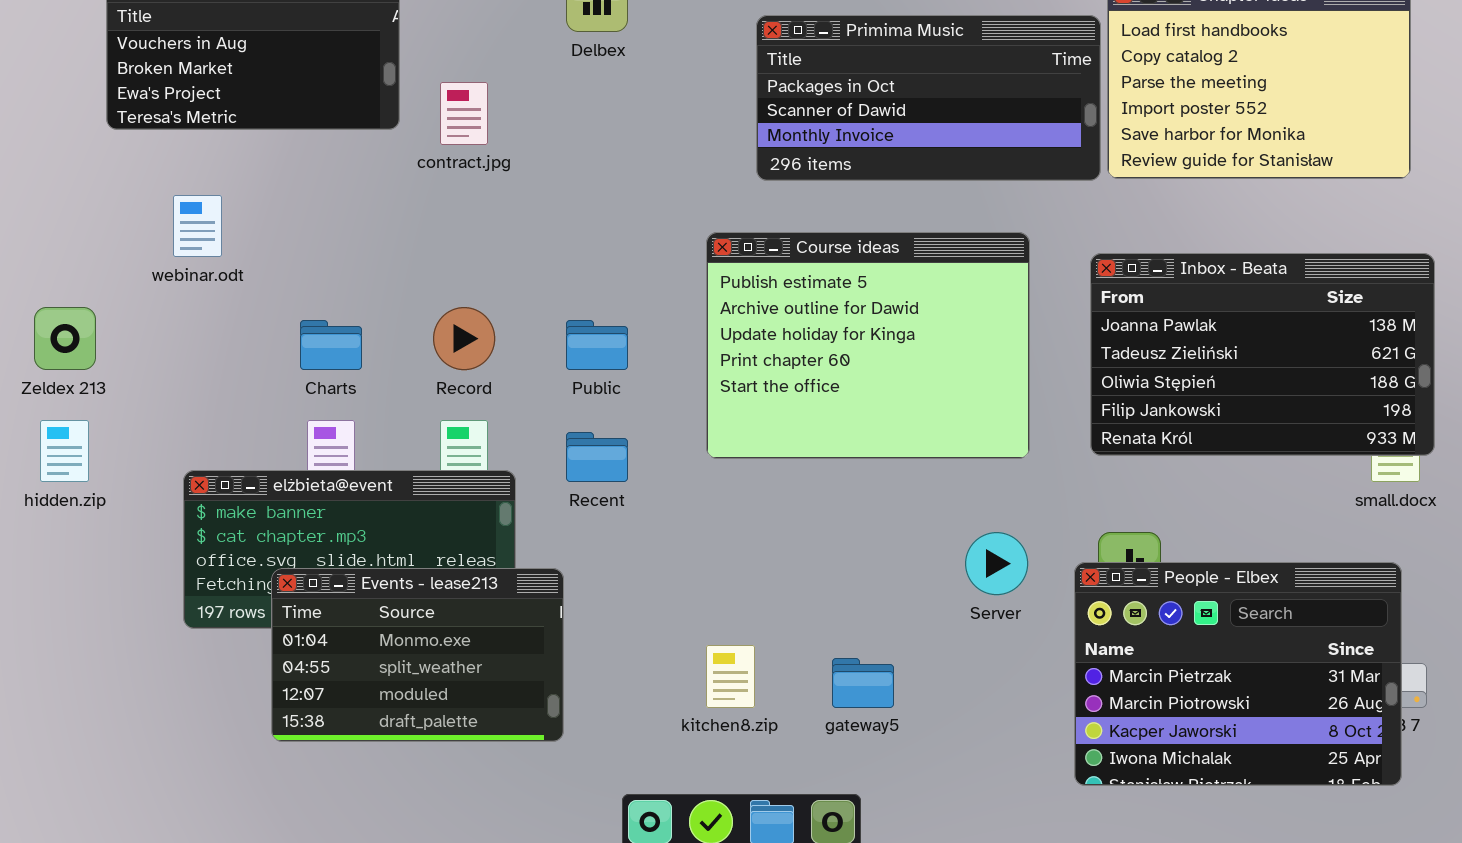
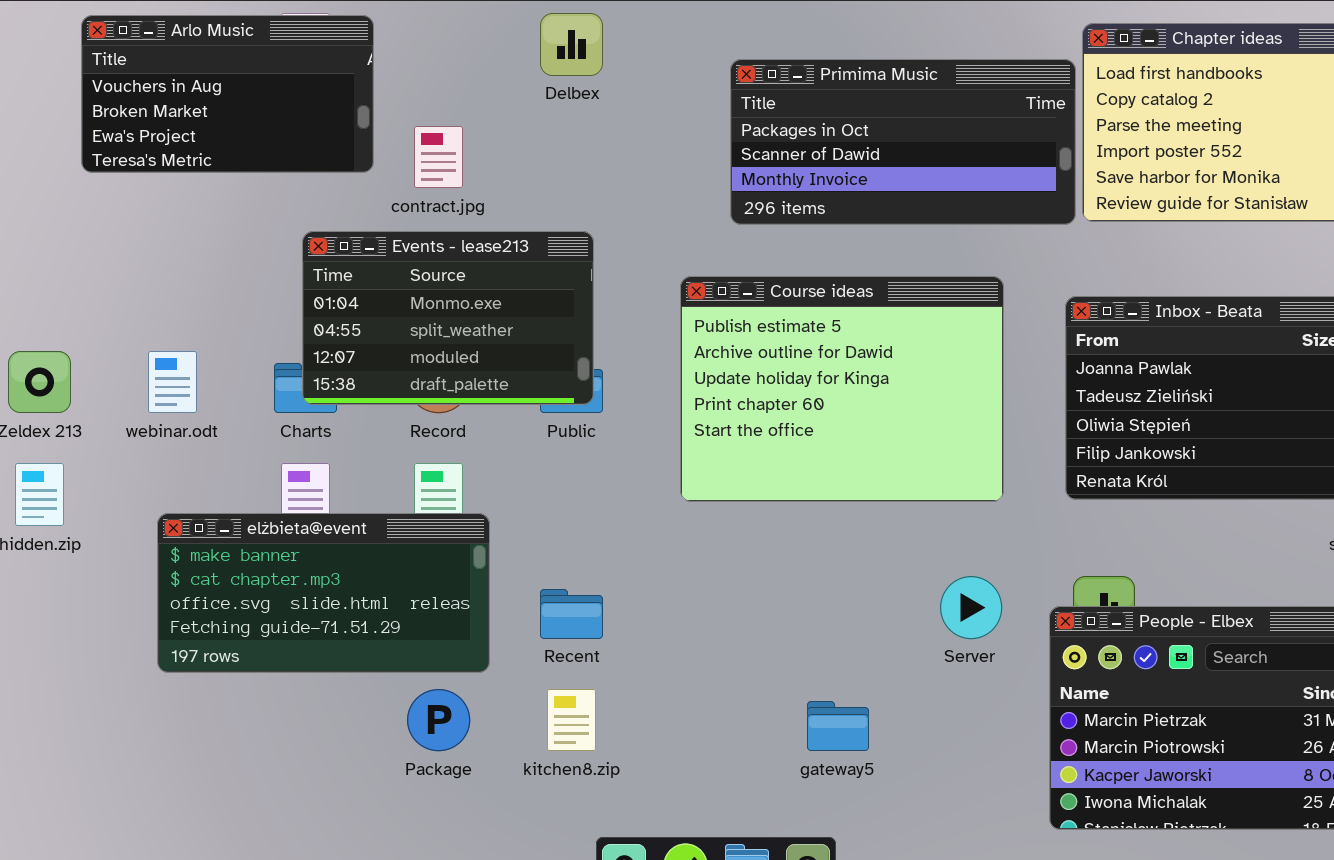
webinar.odt: [173,195,222,257] -> [148,351,197,413], moved
Recent: [566,432,628,482] -> [540,589,603,639], moved
Events - lease213: [271,568,564,742] -> [302,231,594,405], moved
kitchen8.zip: [706,645,755,708] -> [547,689,596,751], moved

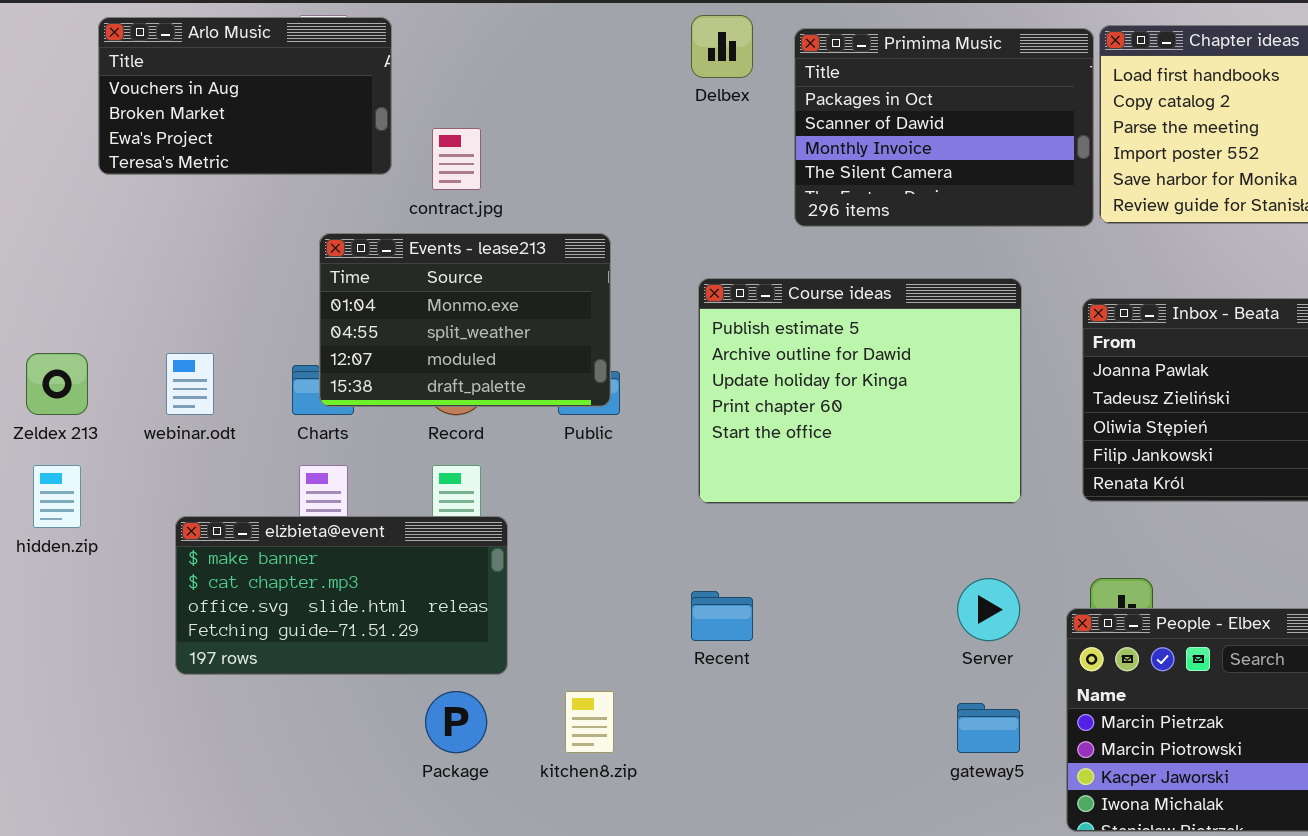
Delbex: [540,13,603,76] -> [691,15,753,78], moved
Primima Music: [730,59,1076,225] -> [794,28,1094,227], resized
Recent: [540,589,603,639] -> [691,591,753,641], moved
gateway5: [807,701,869,751] -> [957,703,1020,753], moved

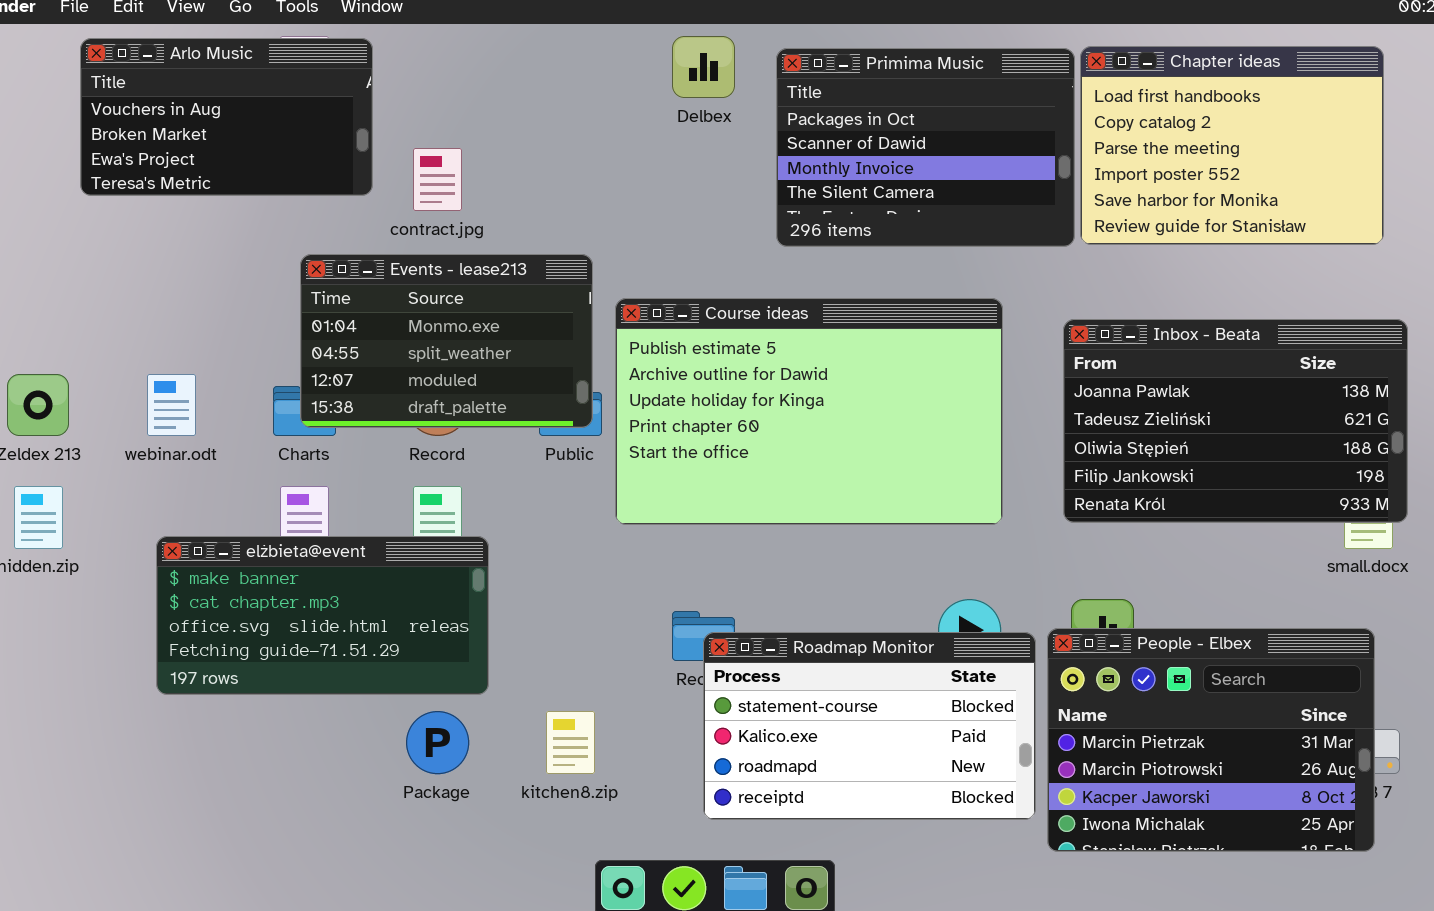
Course ideas: [698,278,1022,504] -> [615,298,1003,525], resized
Roadmap Monitor: none -> [703,632,1036,820], opened

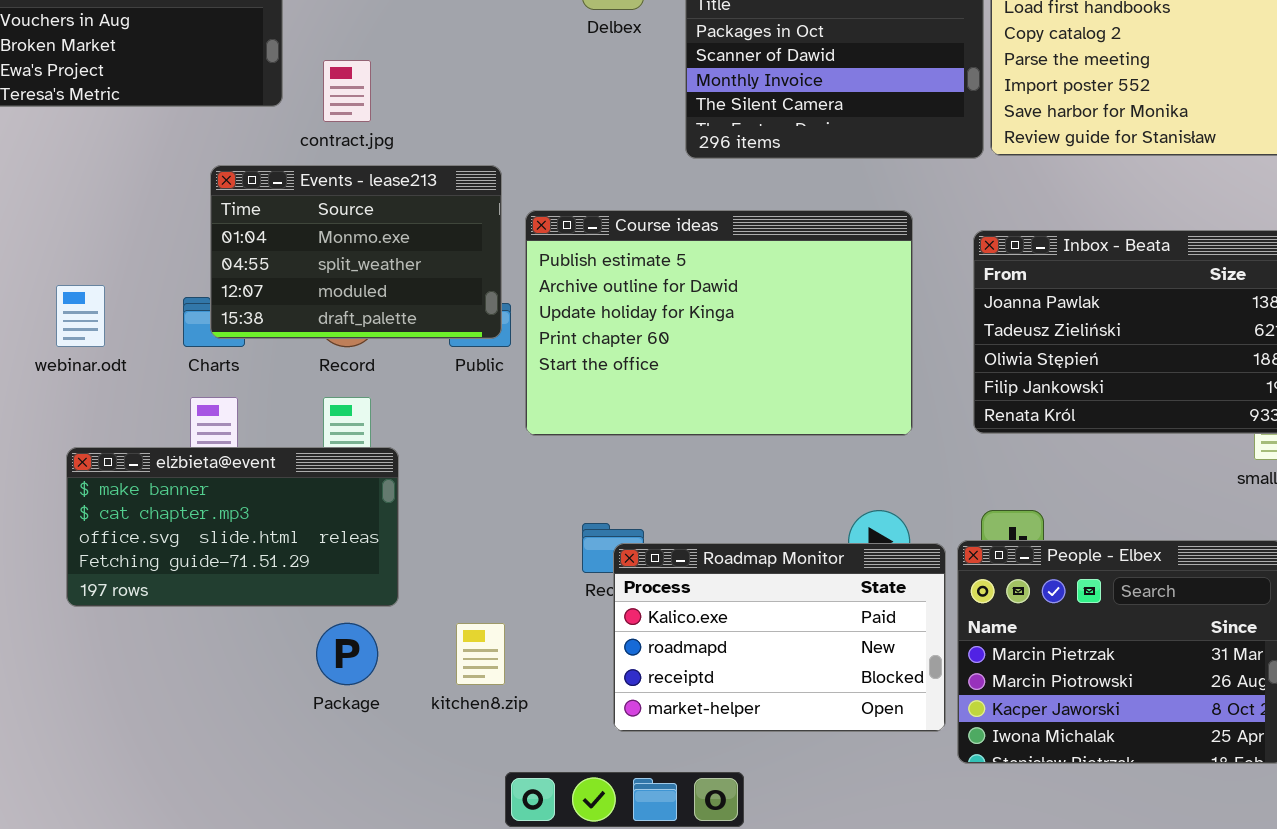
Roadmap Monitor: [703,632,1036,820] -> [613,543,946,732], scrolled down 1 row

